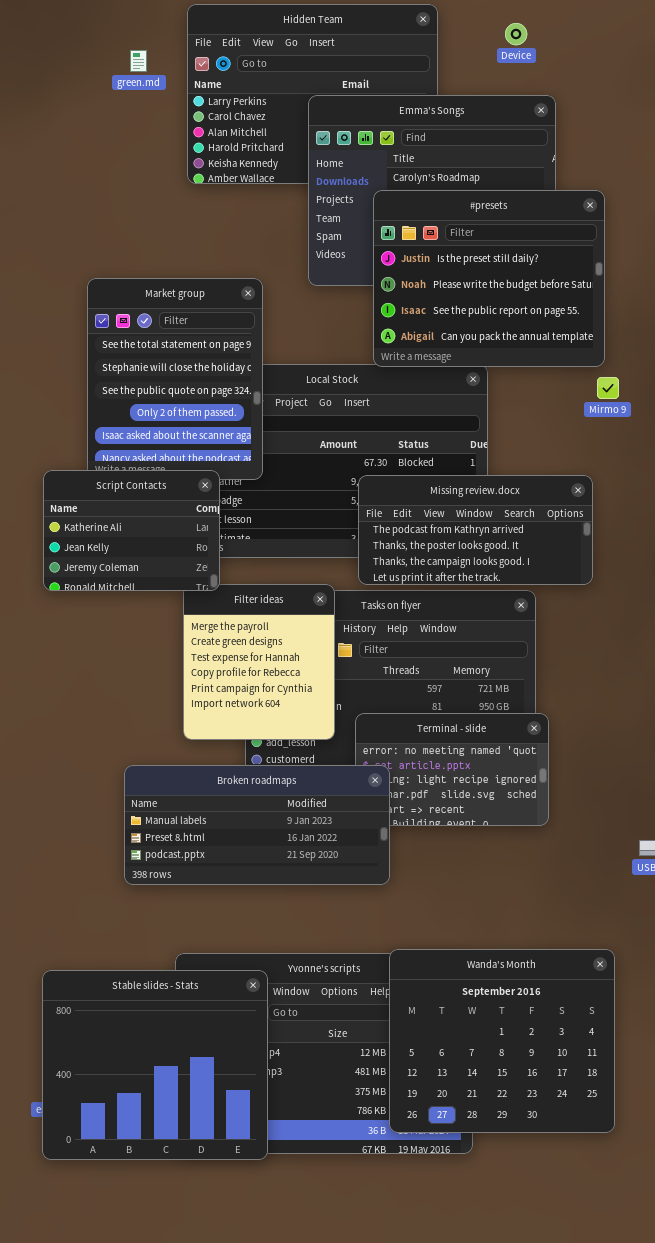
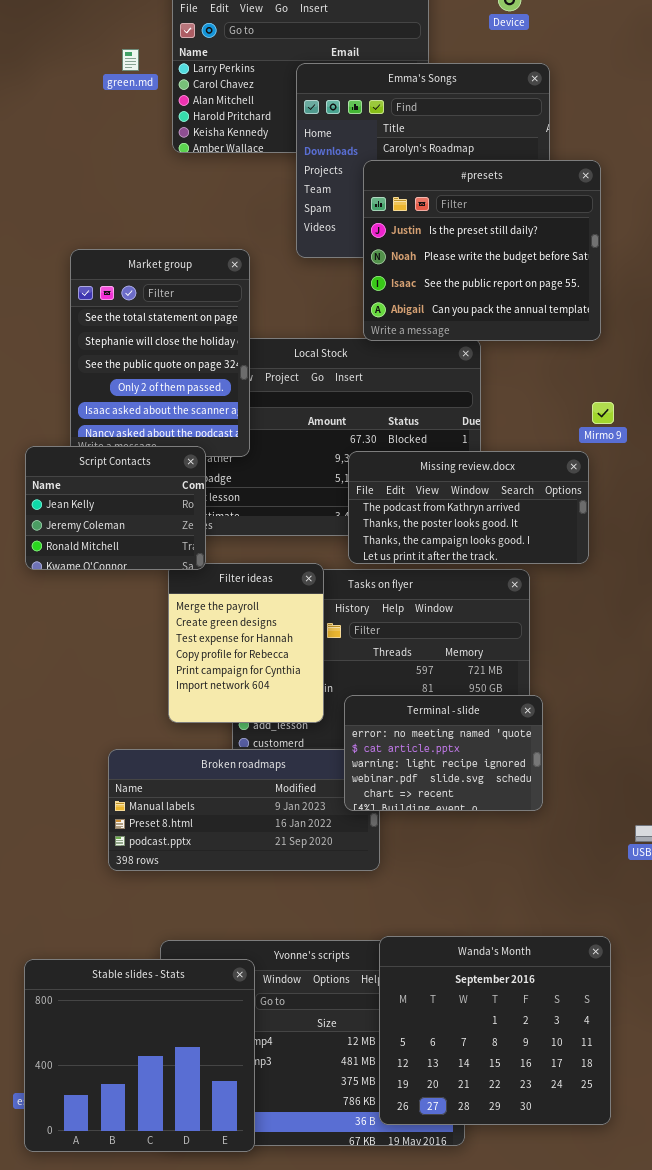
green.md: [130,50,147,72] -> [122,49,139,71], moved
Mirmo 9: [597,377,619,399] -> [592,402,614,424], moved
Script Contacts: [43,470,220,591] -> [25,446,206,570], scrolled down 1 row
Terminal - slide: [355,713,549,826] -> [344,695,543,811], raised

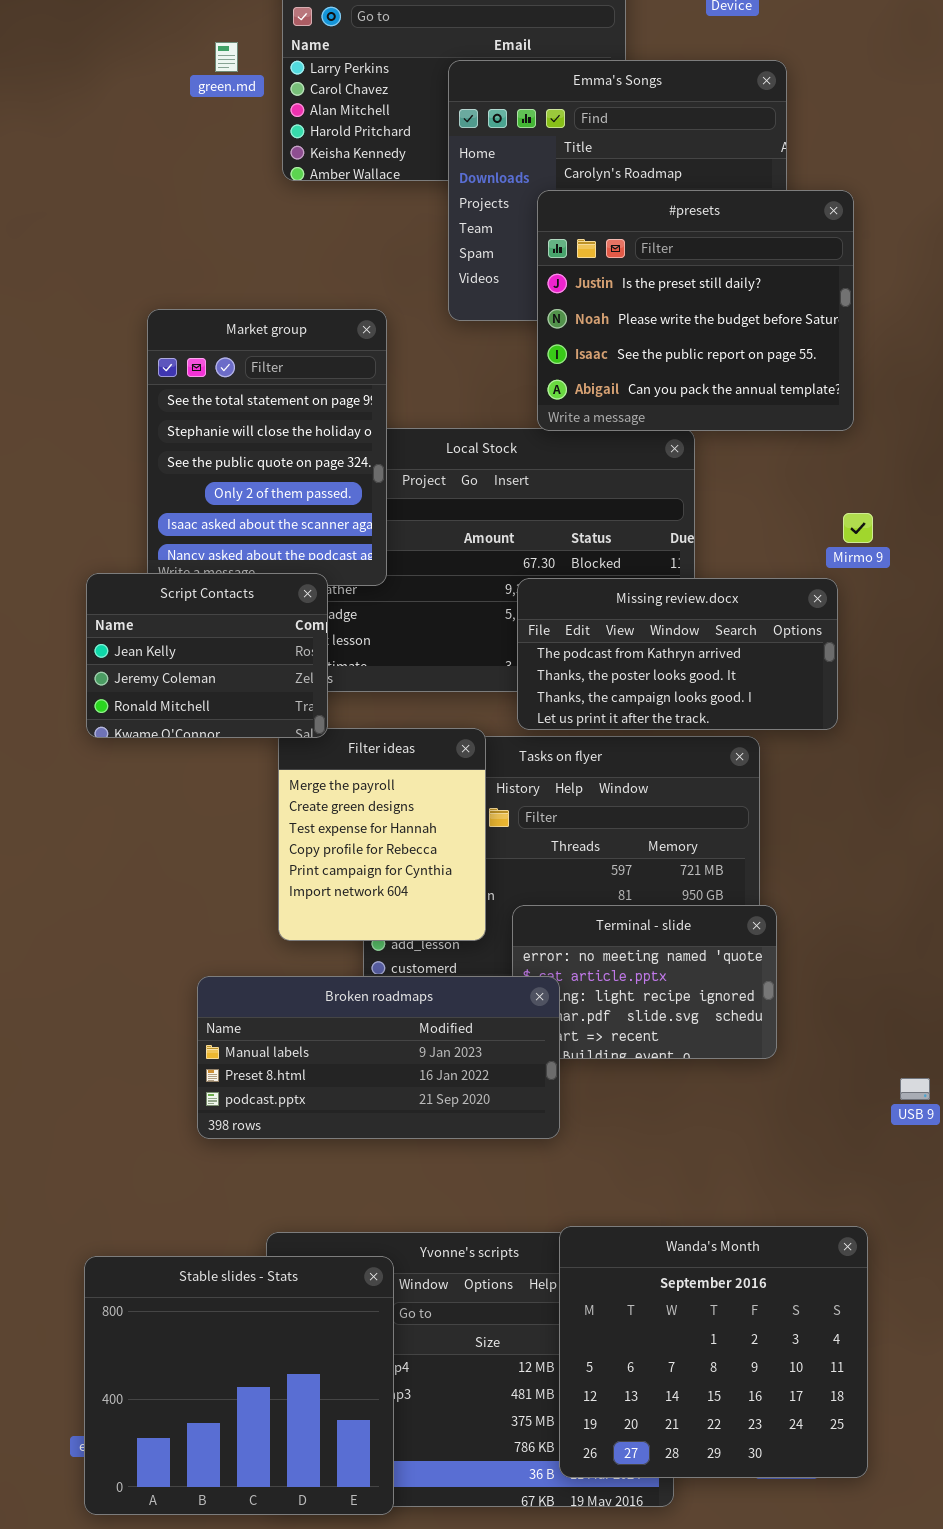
Broken roadmaps: [108,749,380,871] -> [197,976,560,1139], raised

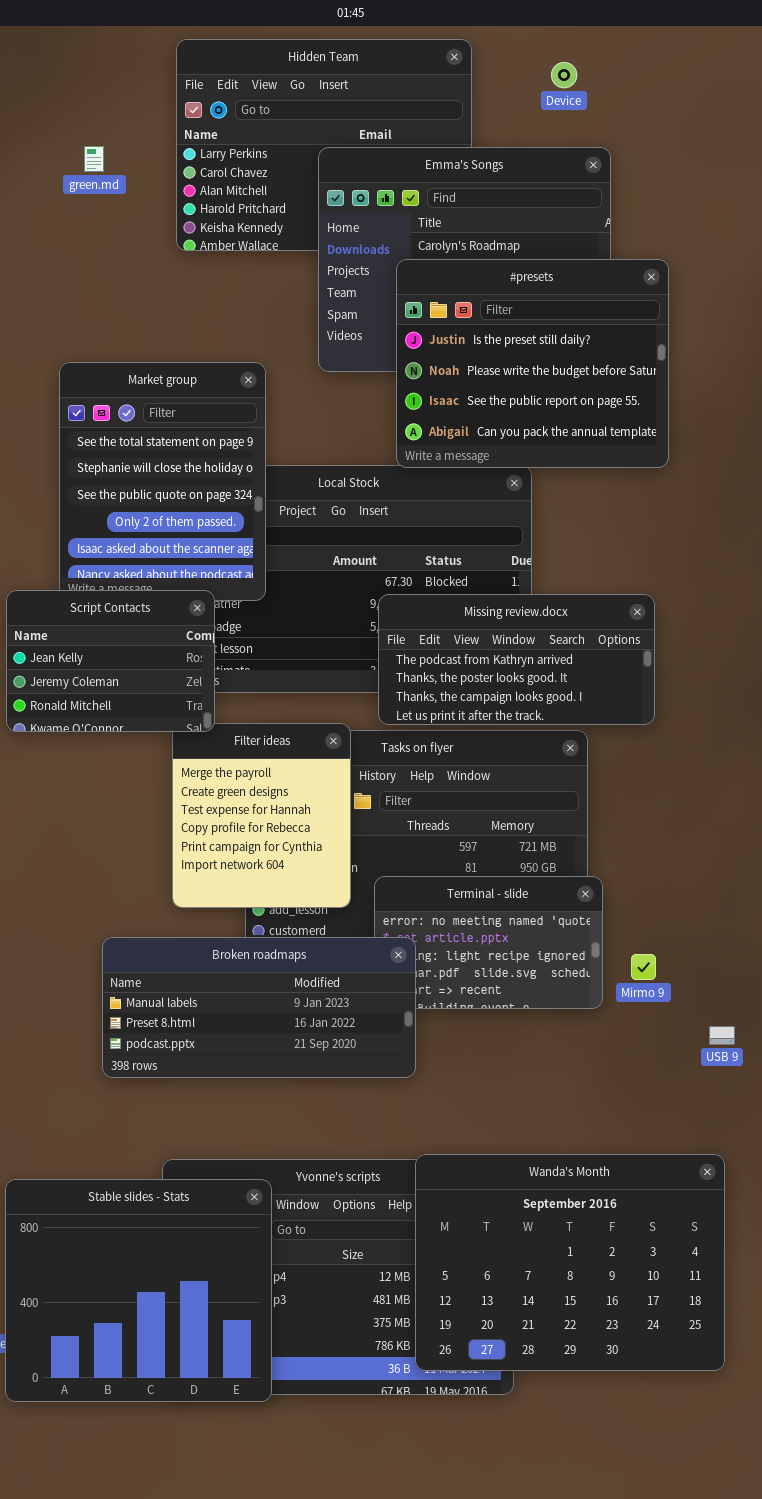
green.md: [215,42,238,72] -> [84,146,104,172], moved
Mirmo 9: [843,513,873,543] -> [631,954,656,980], moved
Wanda's Month: [559,1226,868,1478] -> [415,1154,725,1371], resized

